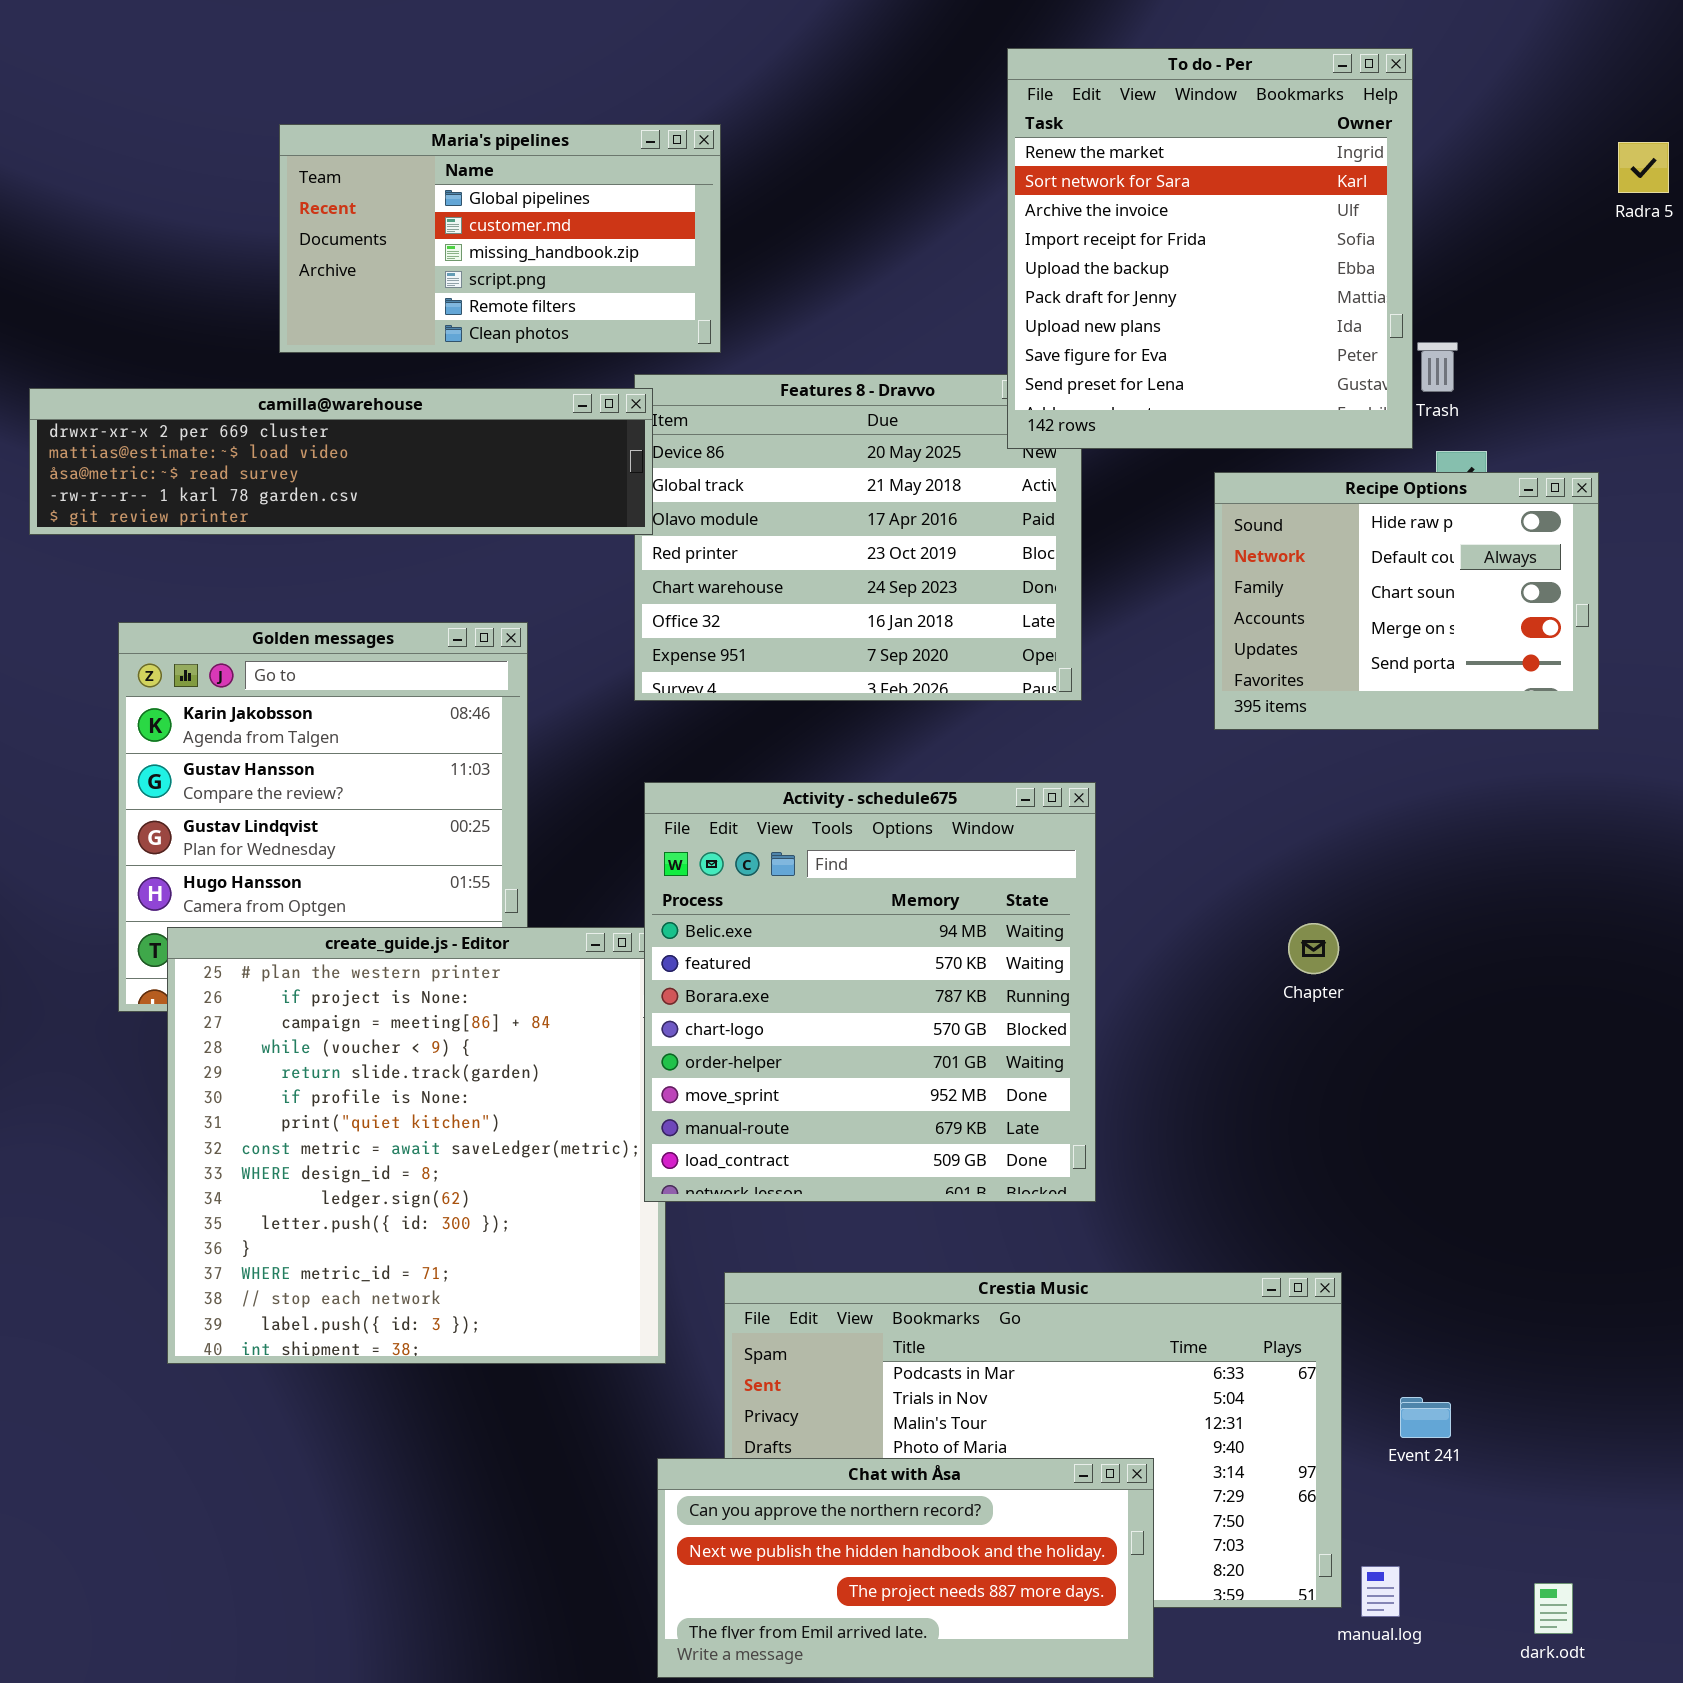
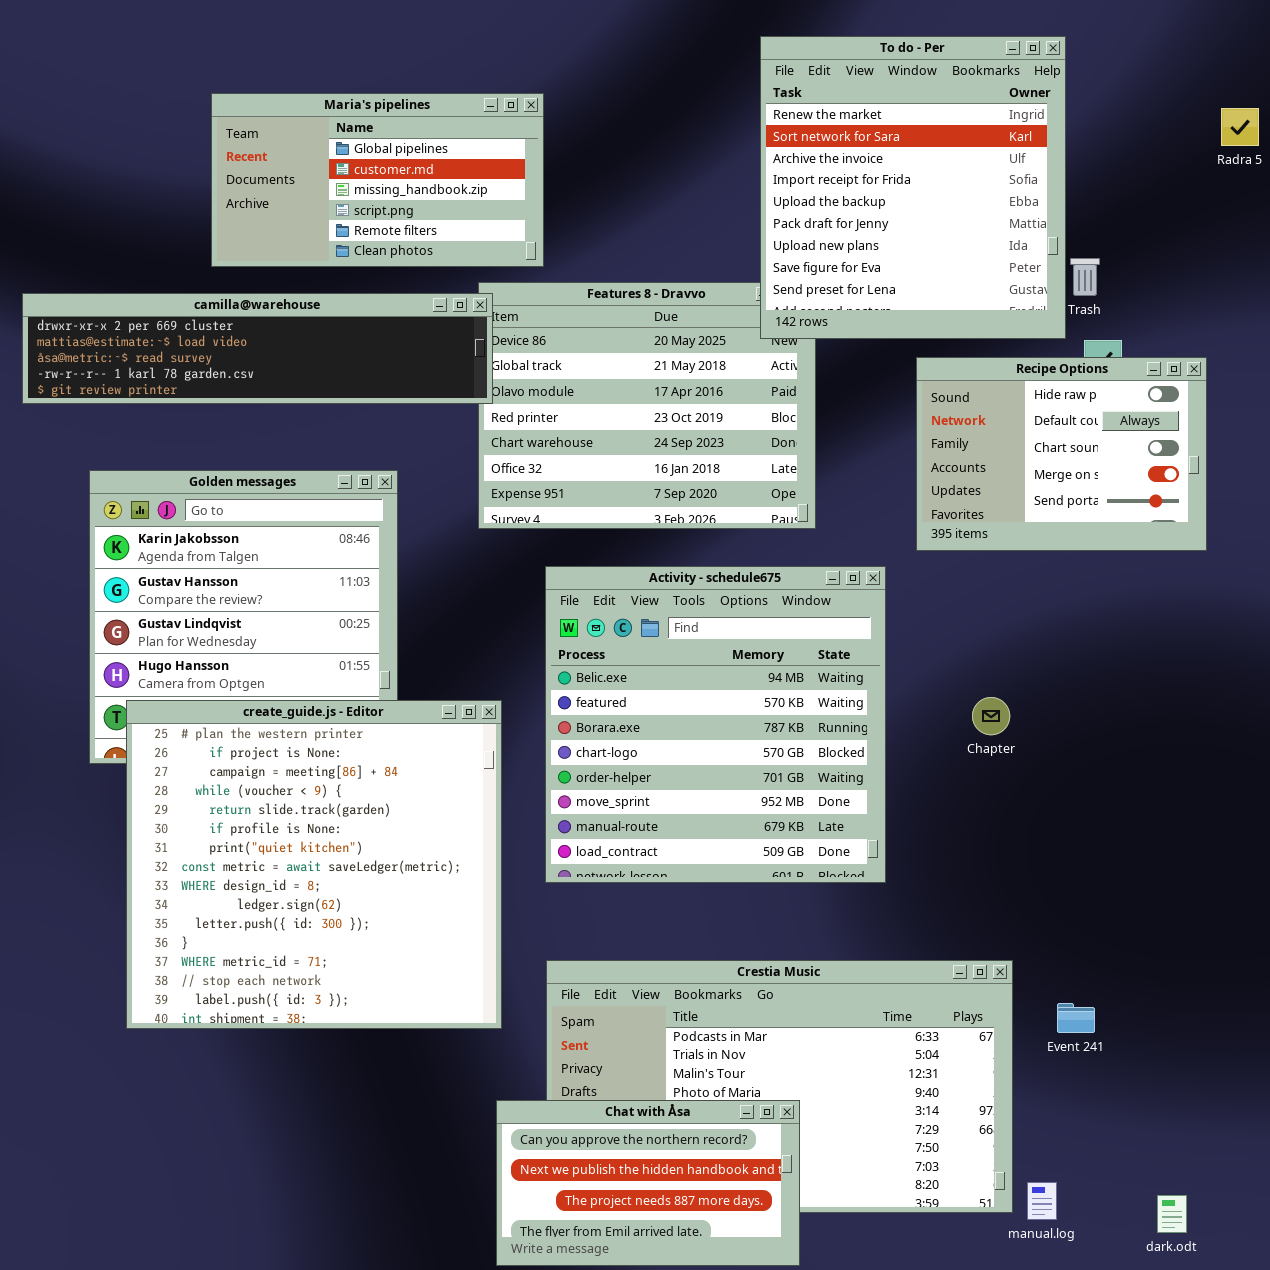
Activity - schedule675: [644,782,1096,1202] -> [545,566,886,883], moved
Event 241: [1400,1397,1451,1438] -> [1057,1003,1095,1033], moved
Chat with Åsa: [657,1458,1154,1678] -> [496,1100,800,1266], resized

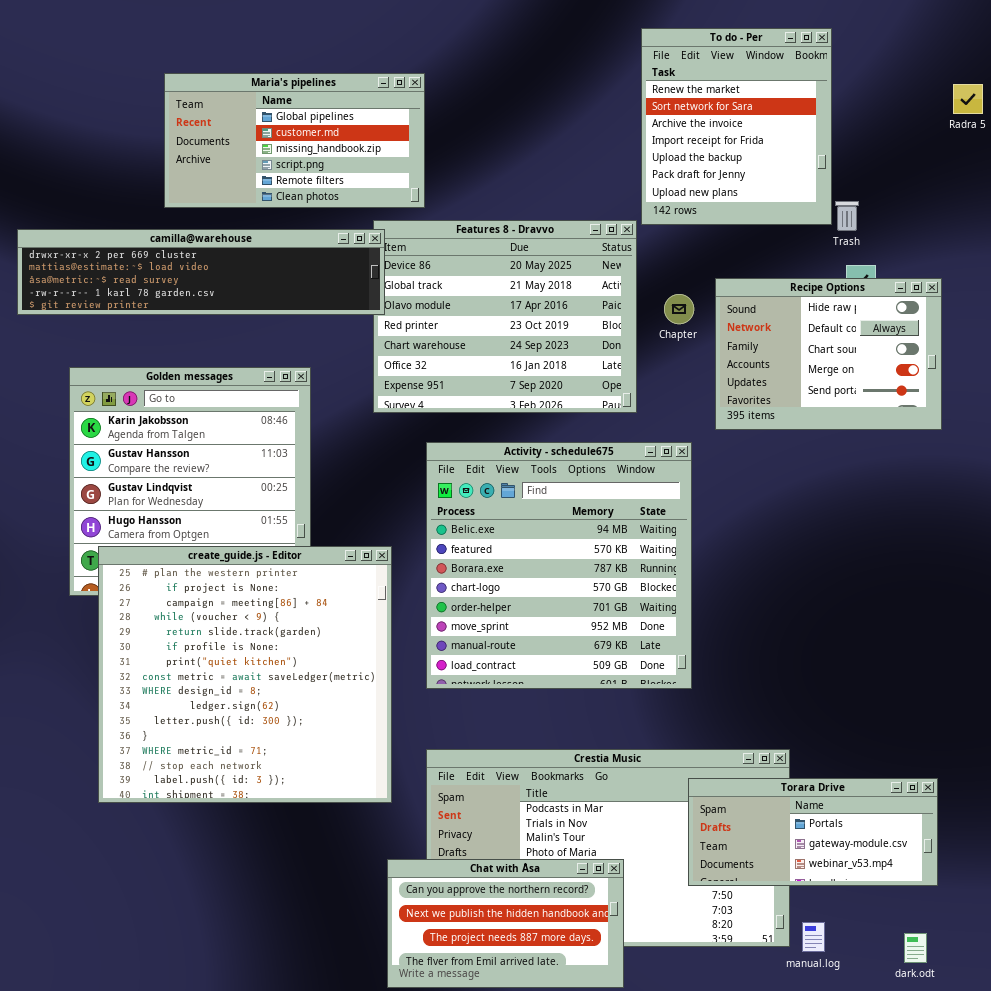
To do - Per: [760,36,1066,339] -> [641,28,832,225], resized
Chapter: [972,697,1010,735] -> [664,294,694,324], moved
Torara Drive: none -> [688,778,938,886], opened

